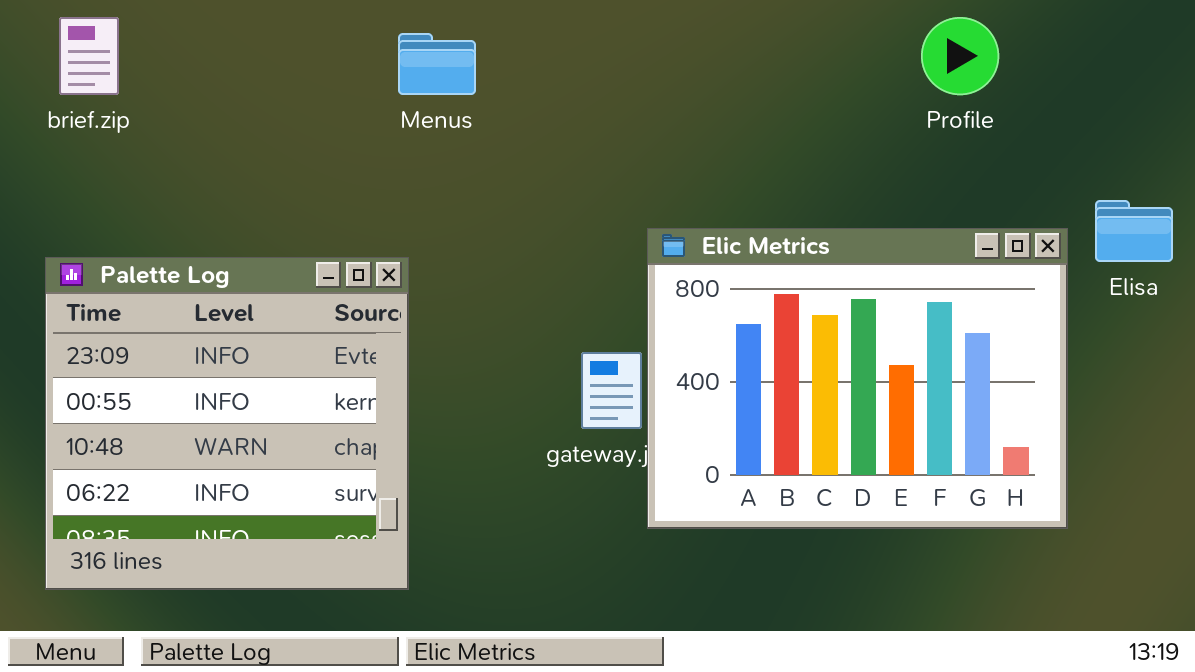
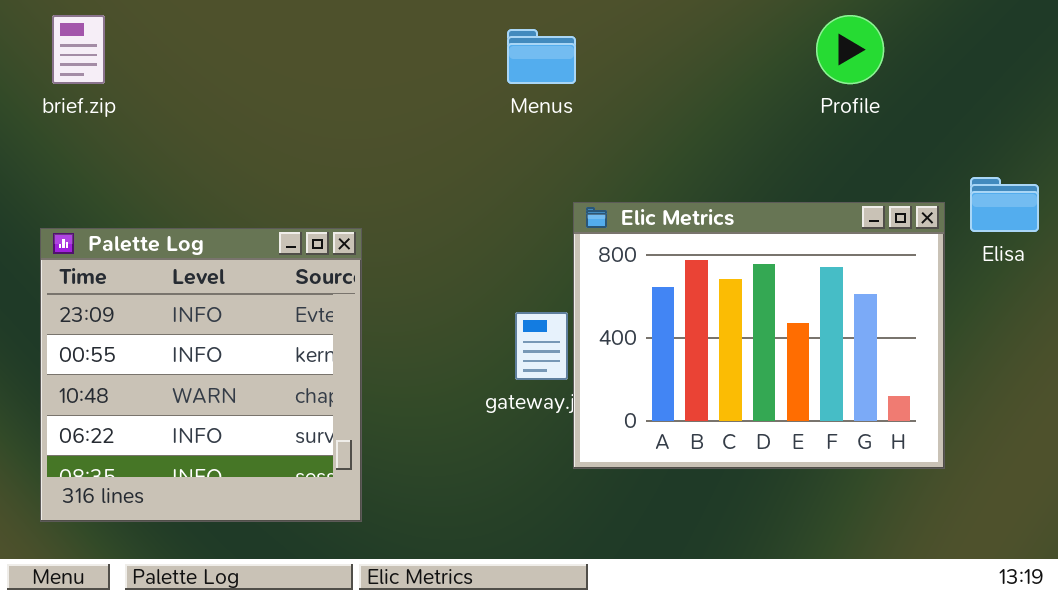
Menus: [398,33,476,95] -> [507,29,576,84], moved

